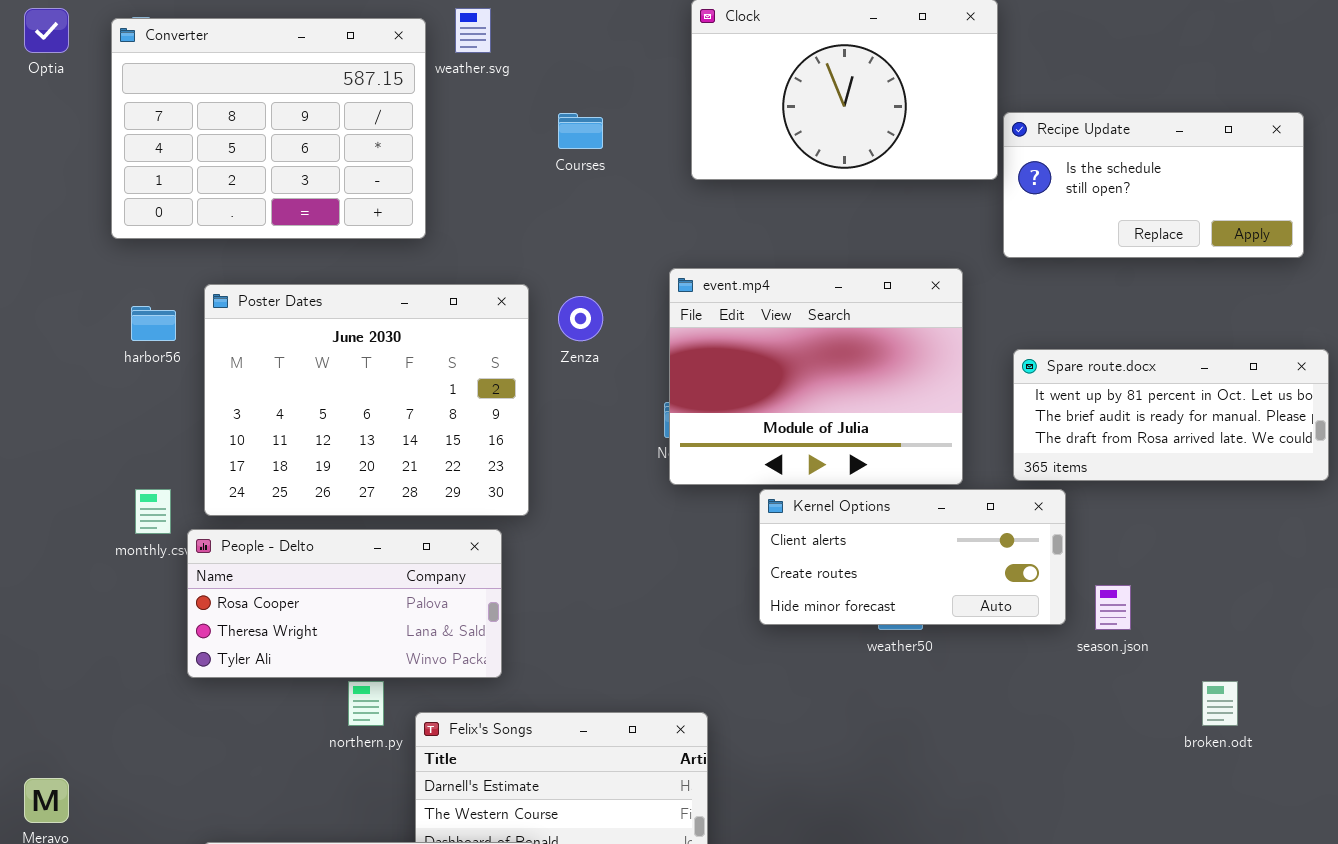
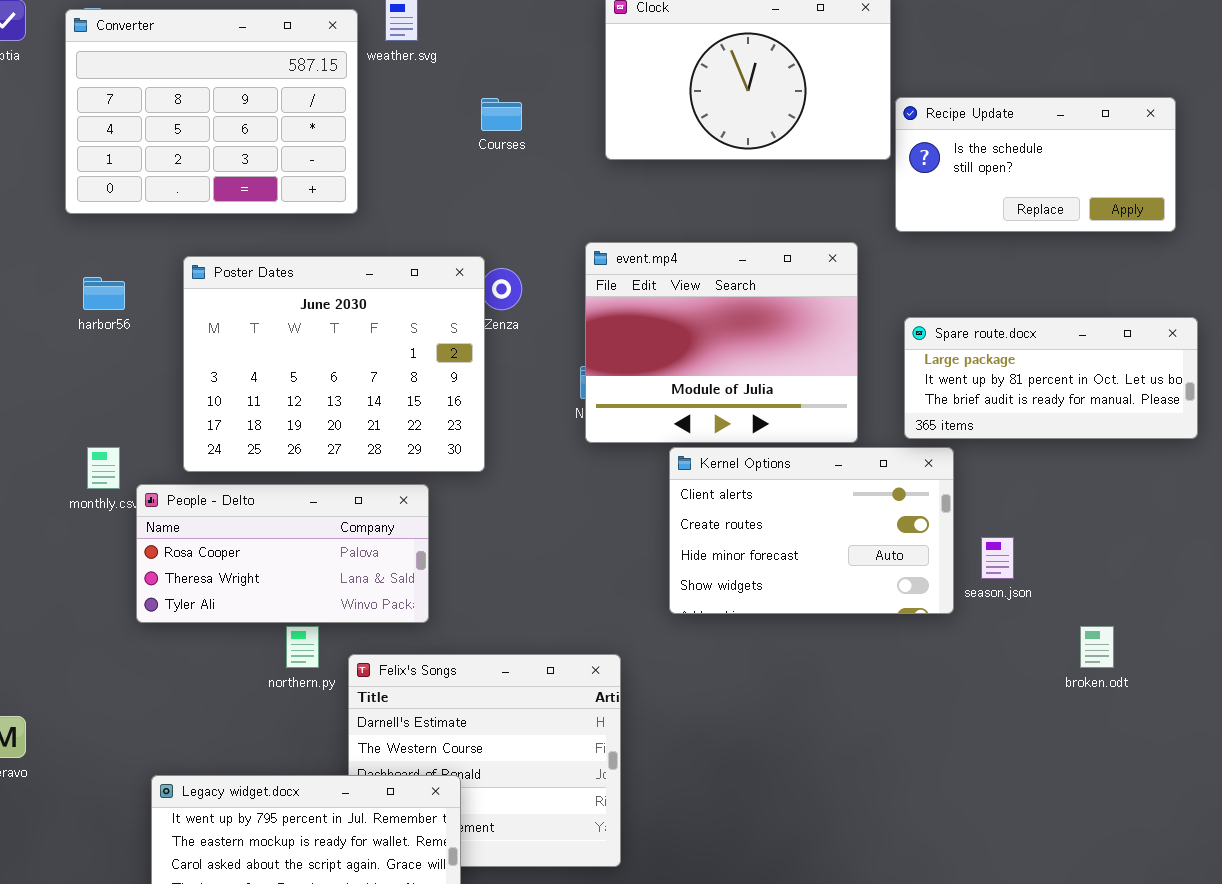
Poster Dates: [204,284,529,516] -> [183,256,485,472], moved
Spare route.docx: [1013,349,1329,481] -> [904,317,1198,439], scrolled up 1 row
Kernel Options: [759,489,1066,625] -> [669,447,954,614], resized

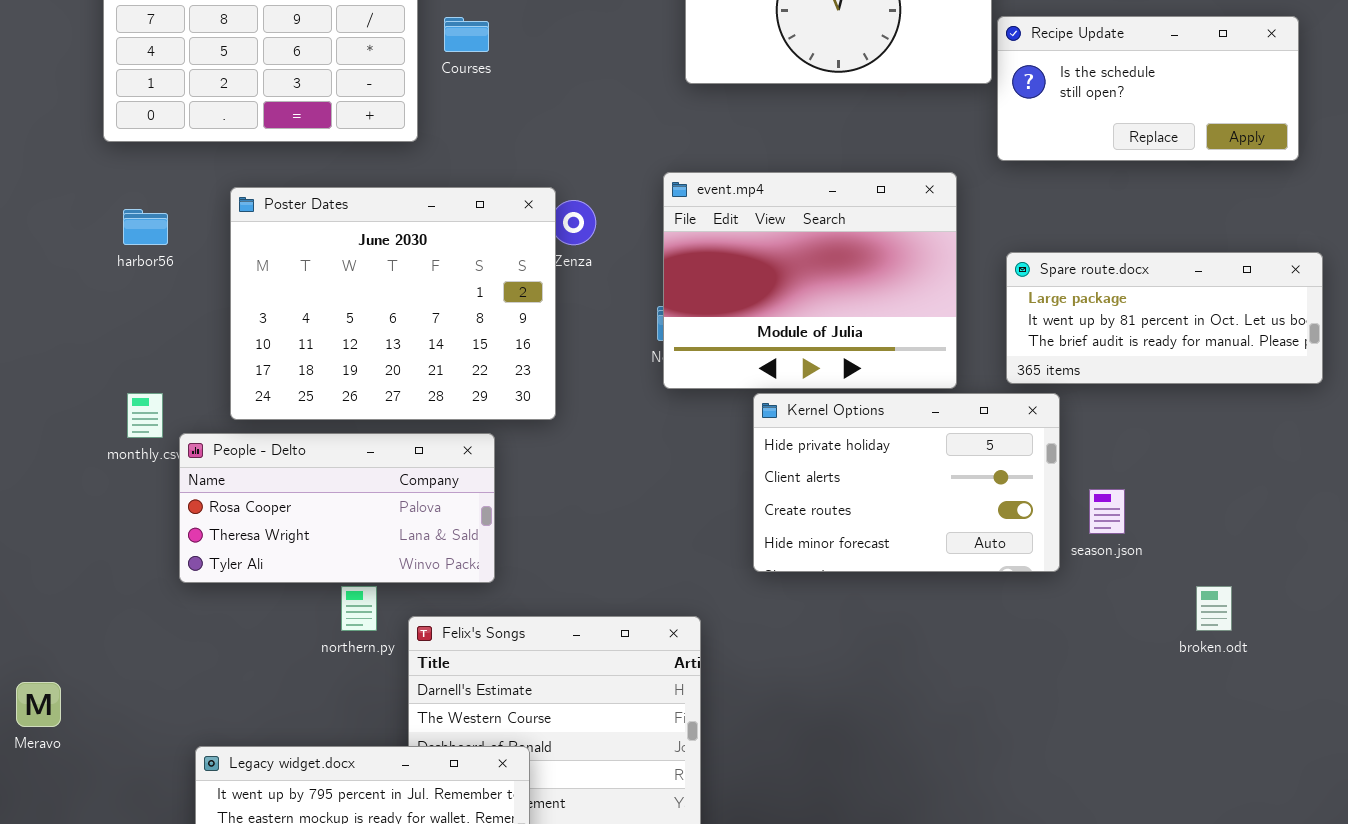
Courses: [481,98,522,131] -> [444,17,489,52], moved
Kernel Options: [669,447,954,614] -> [753,393,1060,572], scrolled up 1 row

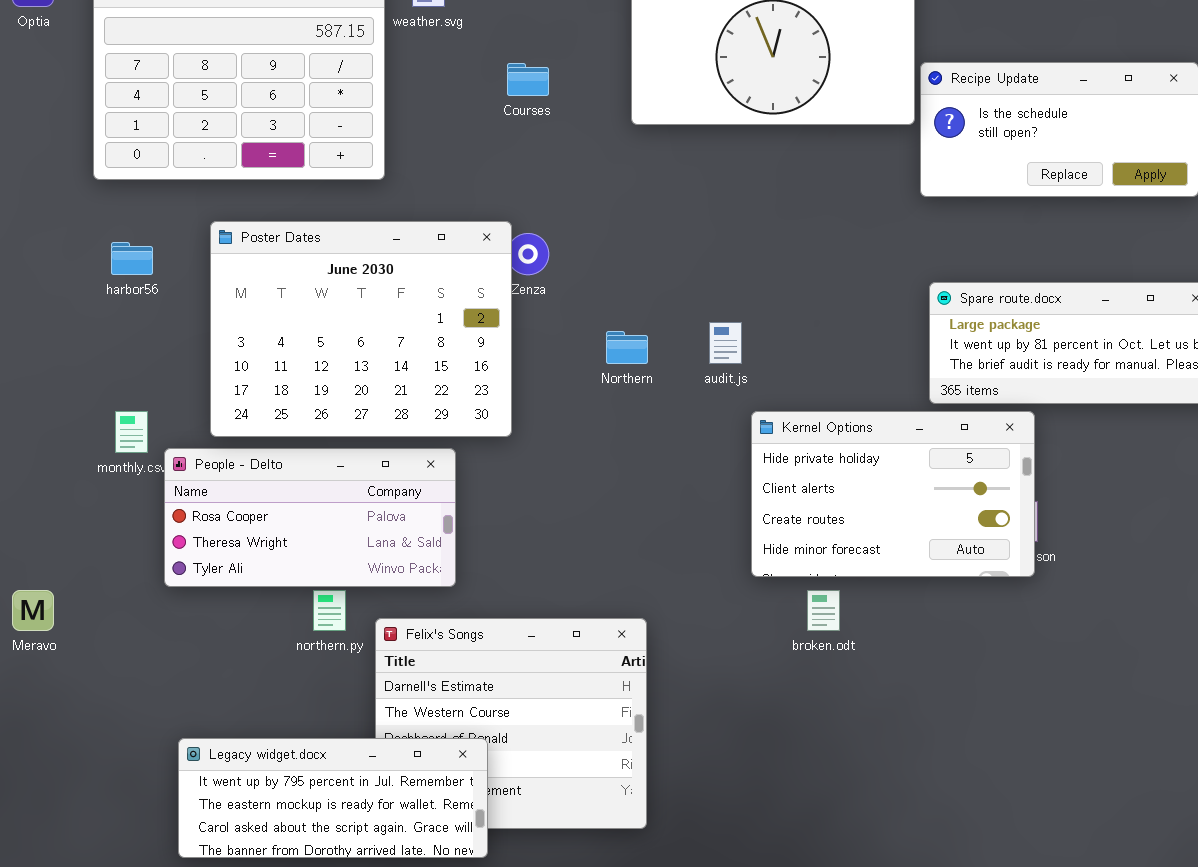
Courses: [444,17,489,52] -> [507,63,549,96], moved
event.mp4: [663,172,957,389] -> none, closed
Kernel Options: [753,393,1060,572] -> [751,411,1035,577], moved
broken.odt: [1196,586,1232,631] -> [807,590,840,631], moved
Meravo: [16,682,61,727] -> [12,590,54,631], moved

